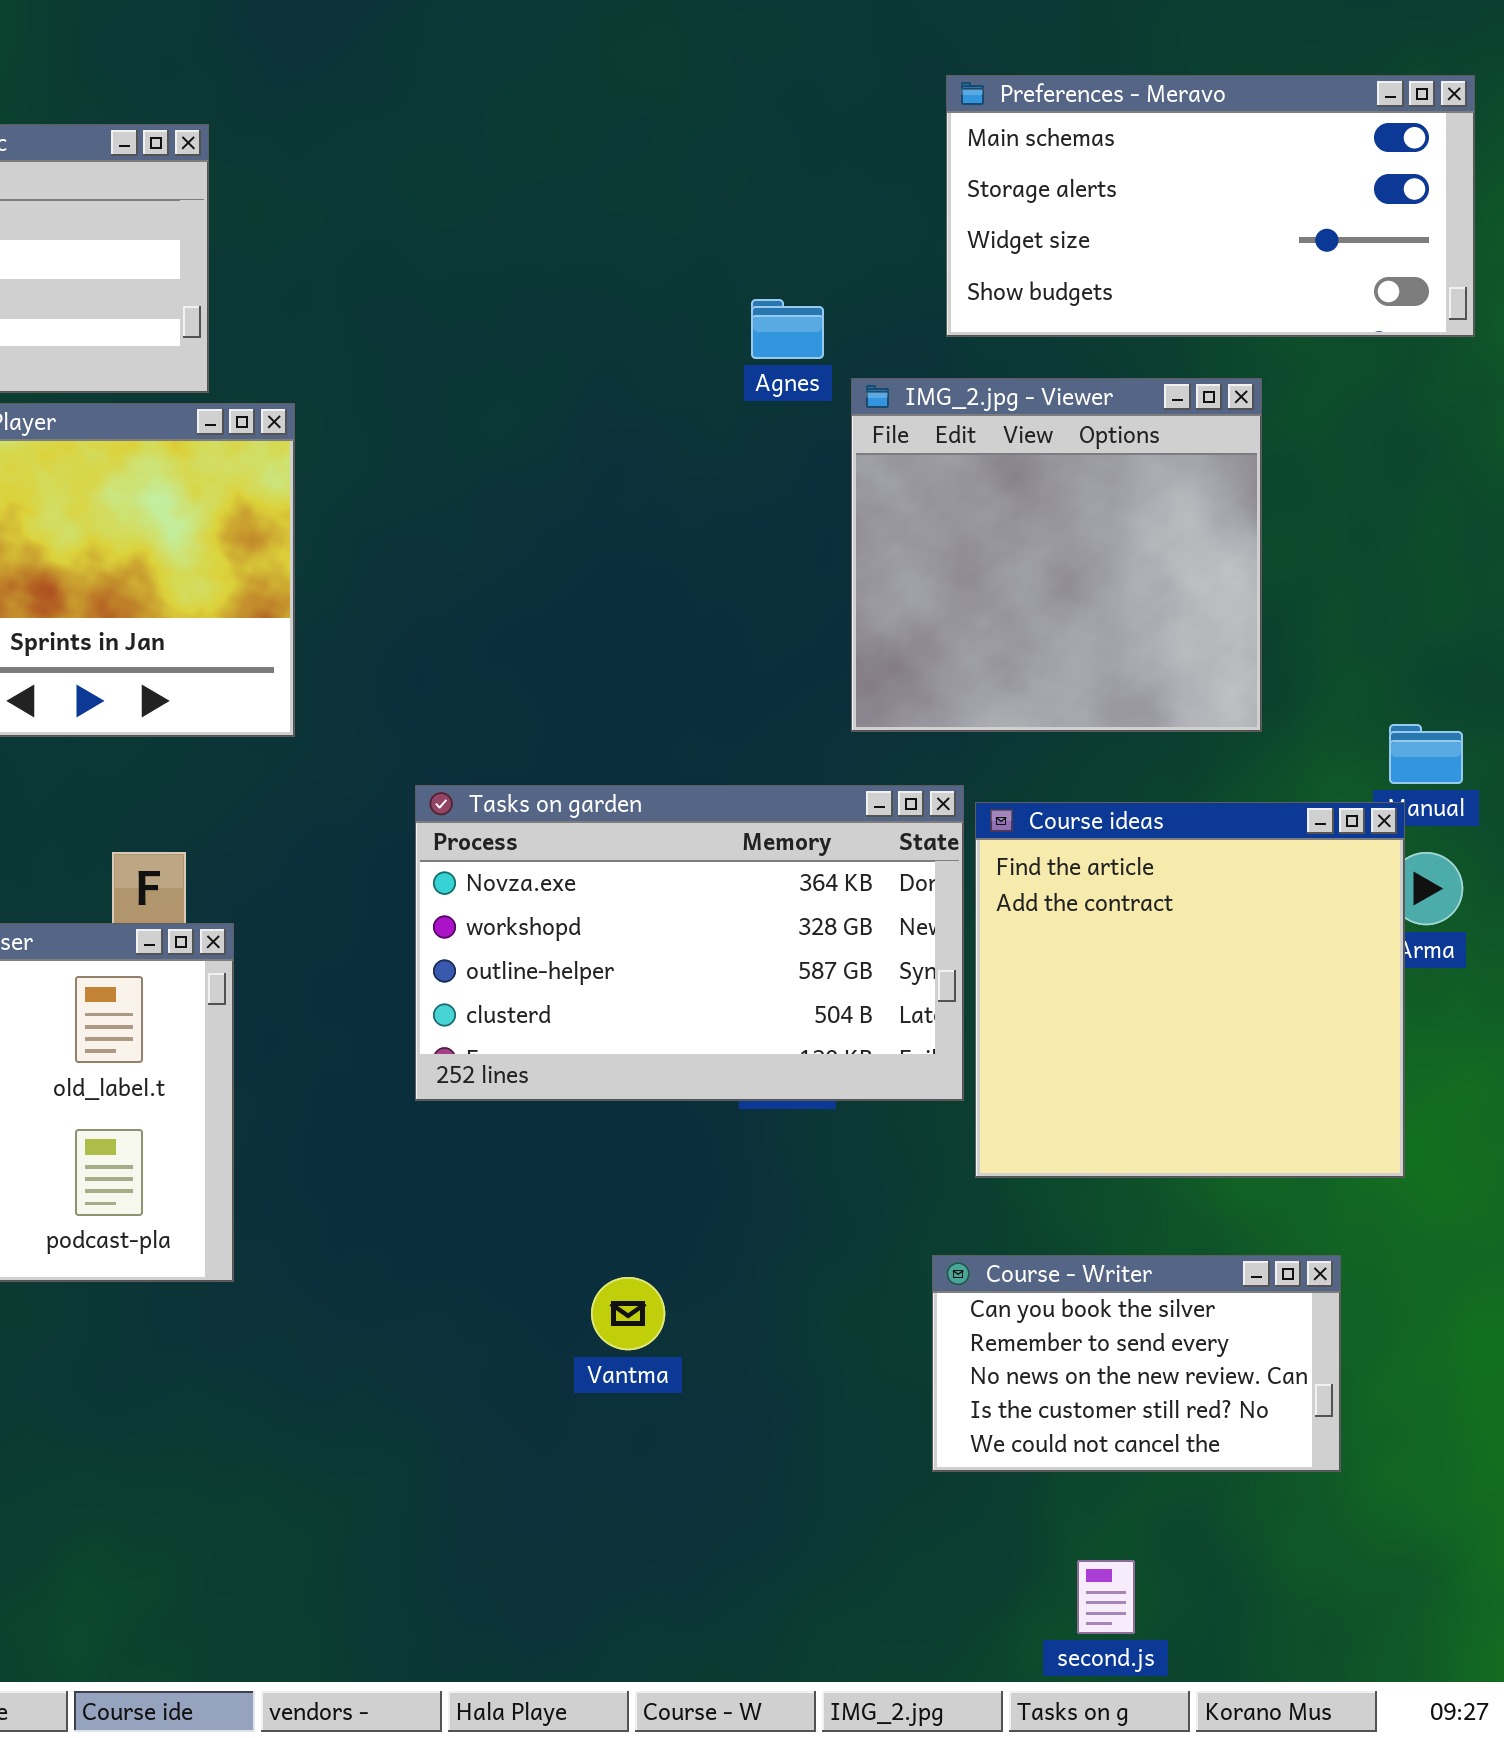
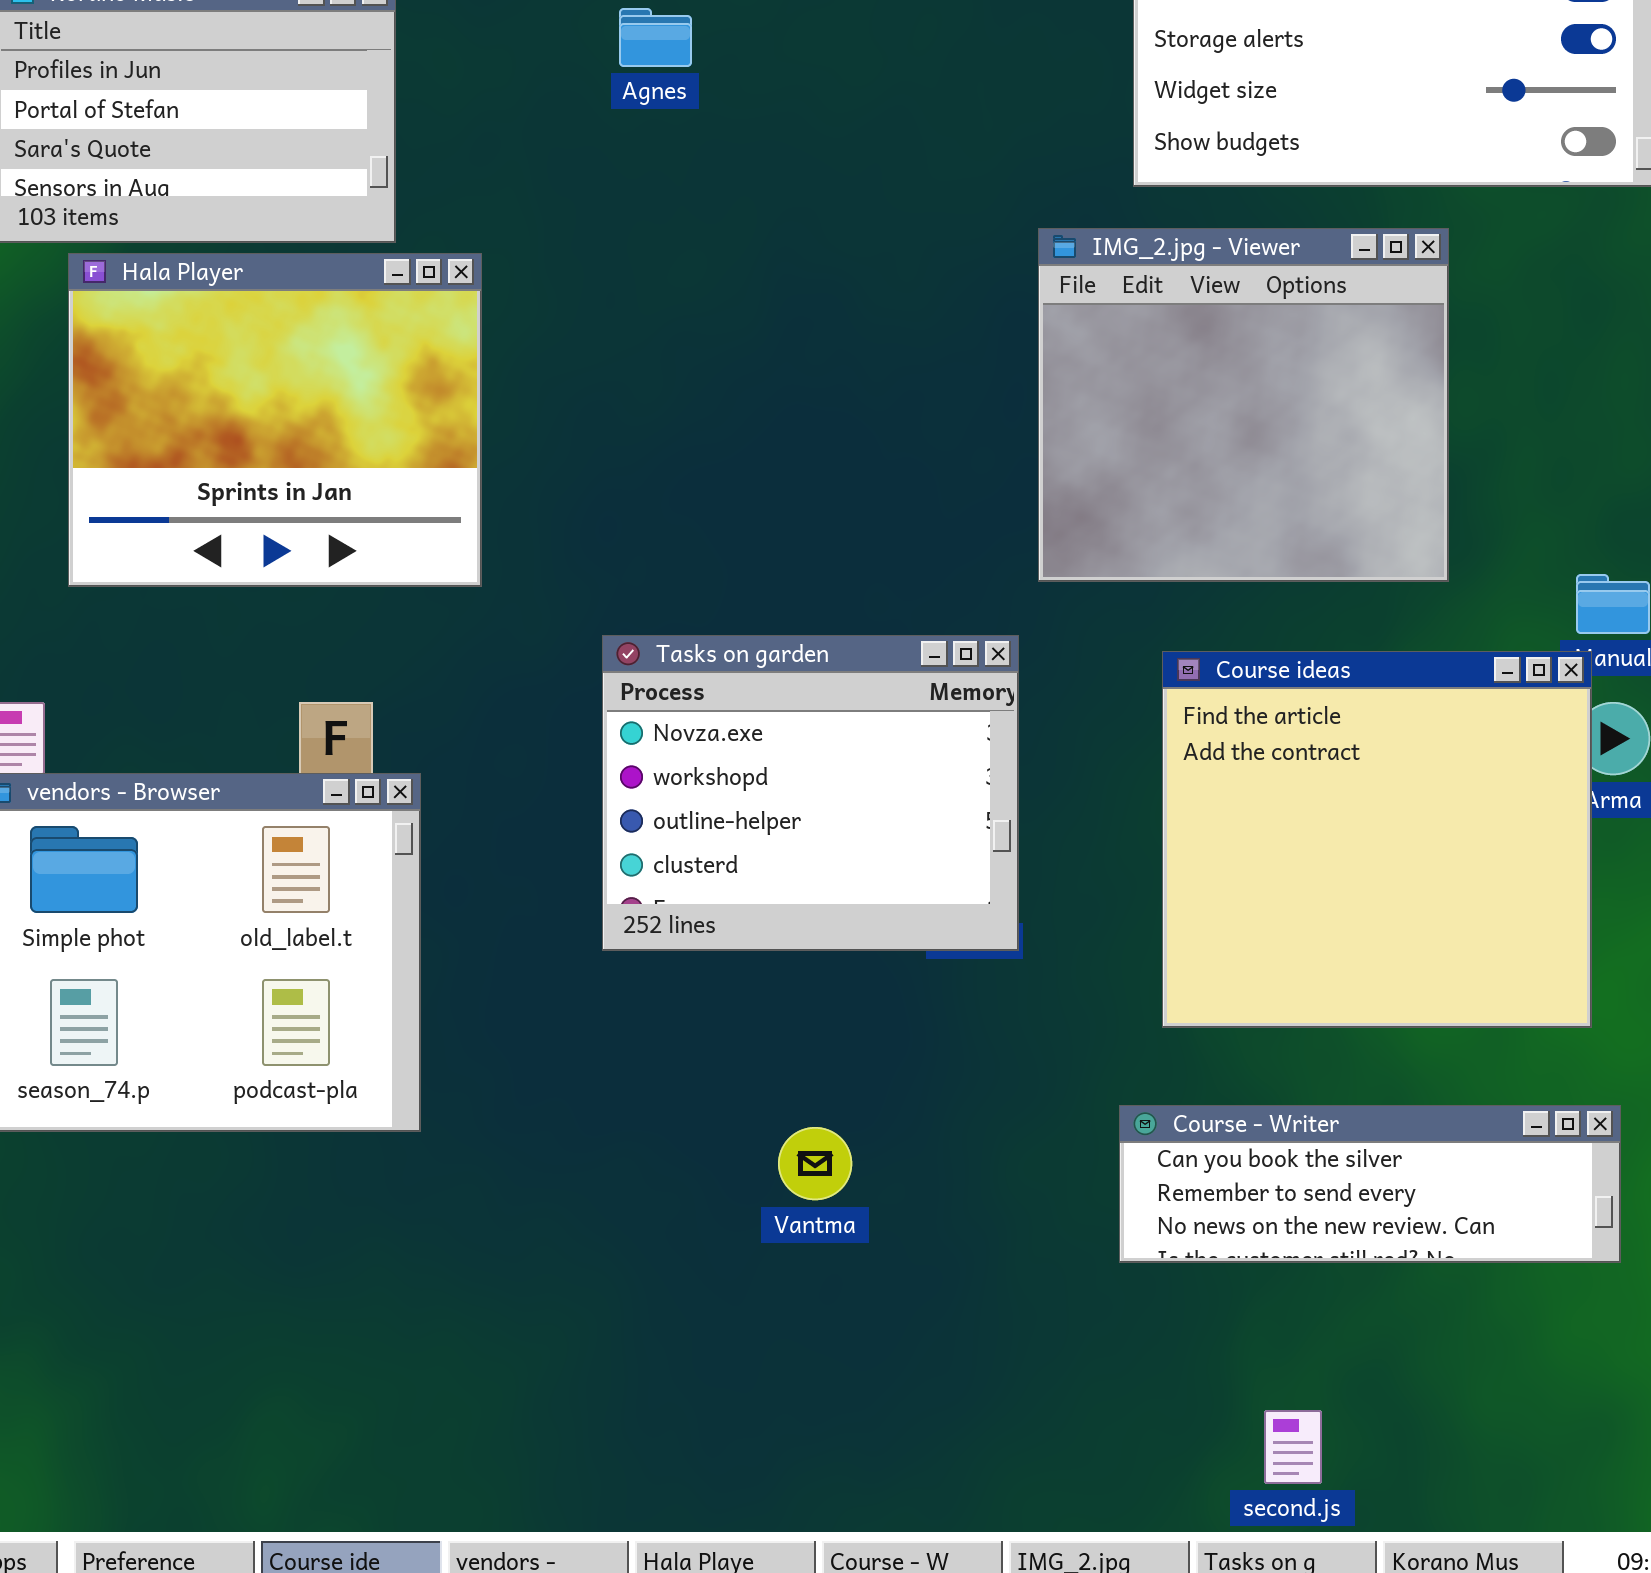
Agnes: [751,299,824,359] -> [619,8,692,67], moved
Tasks on garden: [415,785,964,1101] -> [602,635,1019,951], resized
Course - Writer: [932,1255,1341,1472] -> [1119,1105,1621,1263], resized

